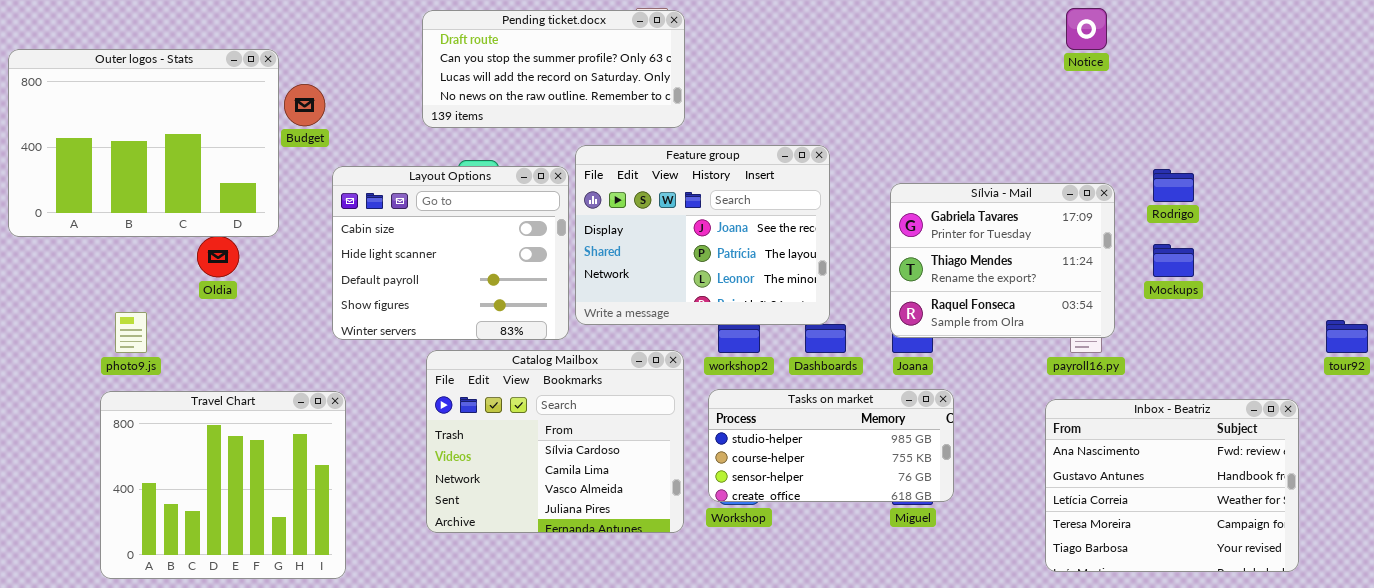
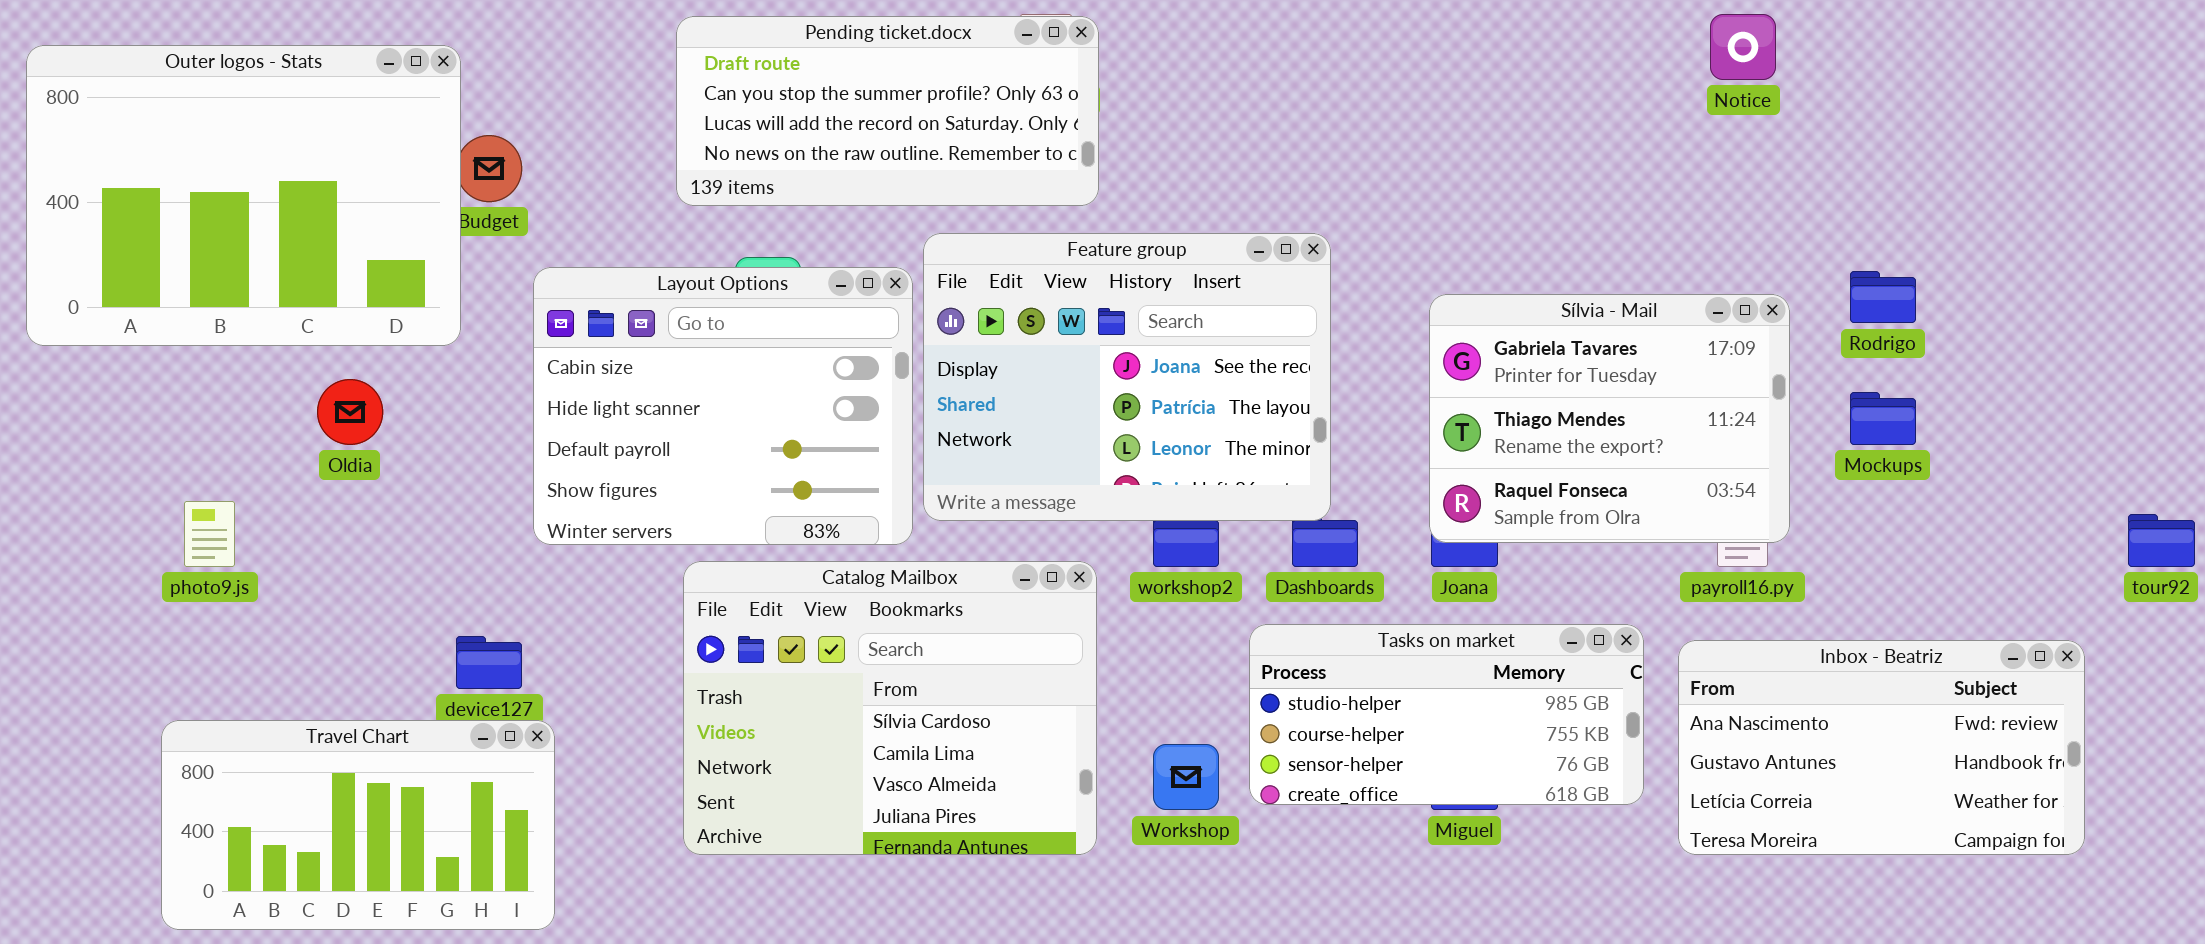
Outer logos - Stats: [8,49,279,237] -> [26,45,461,346], moved
Tasks on market: [708,389,954,502] -> [1249,624,1644,805], moved
Travel Chart: [100,391,346,579] -> [161,720,555,930], resized
Inbox - Beatriz: [1045,399,1299,572] -> [1678,640,2085,855], resized

